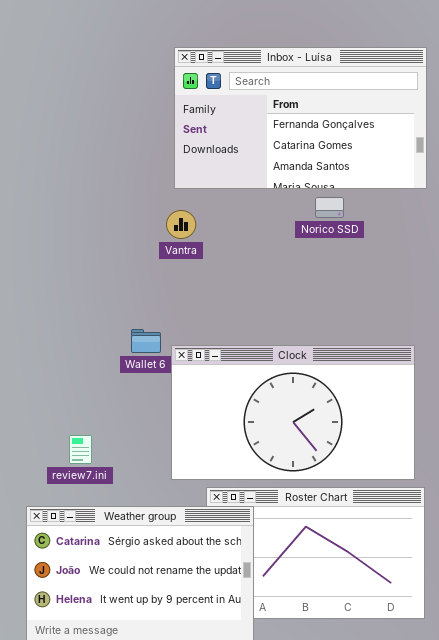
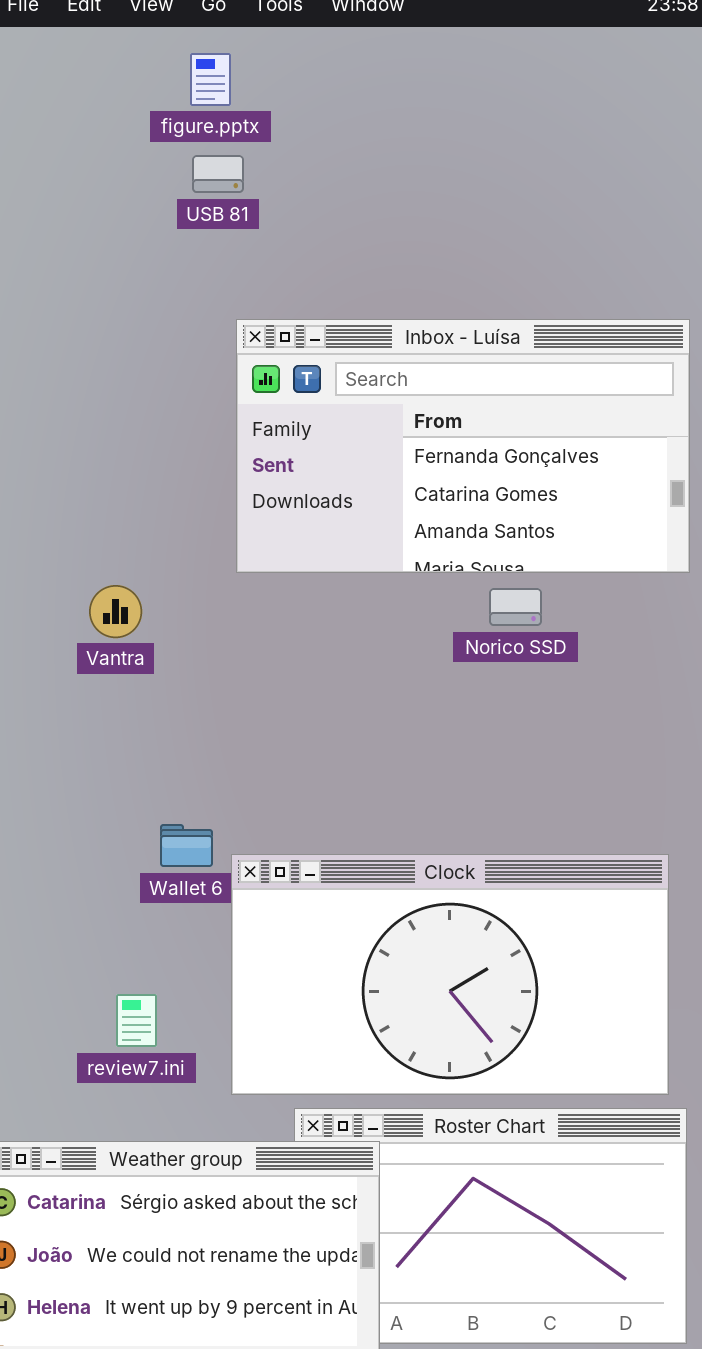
Vantra: [166,210,196,239] -> [89,585,142,638], moved
review7.ini: [69,435,92,464] -> [116,994,157,1047], moved

